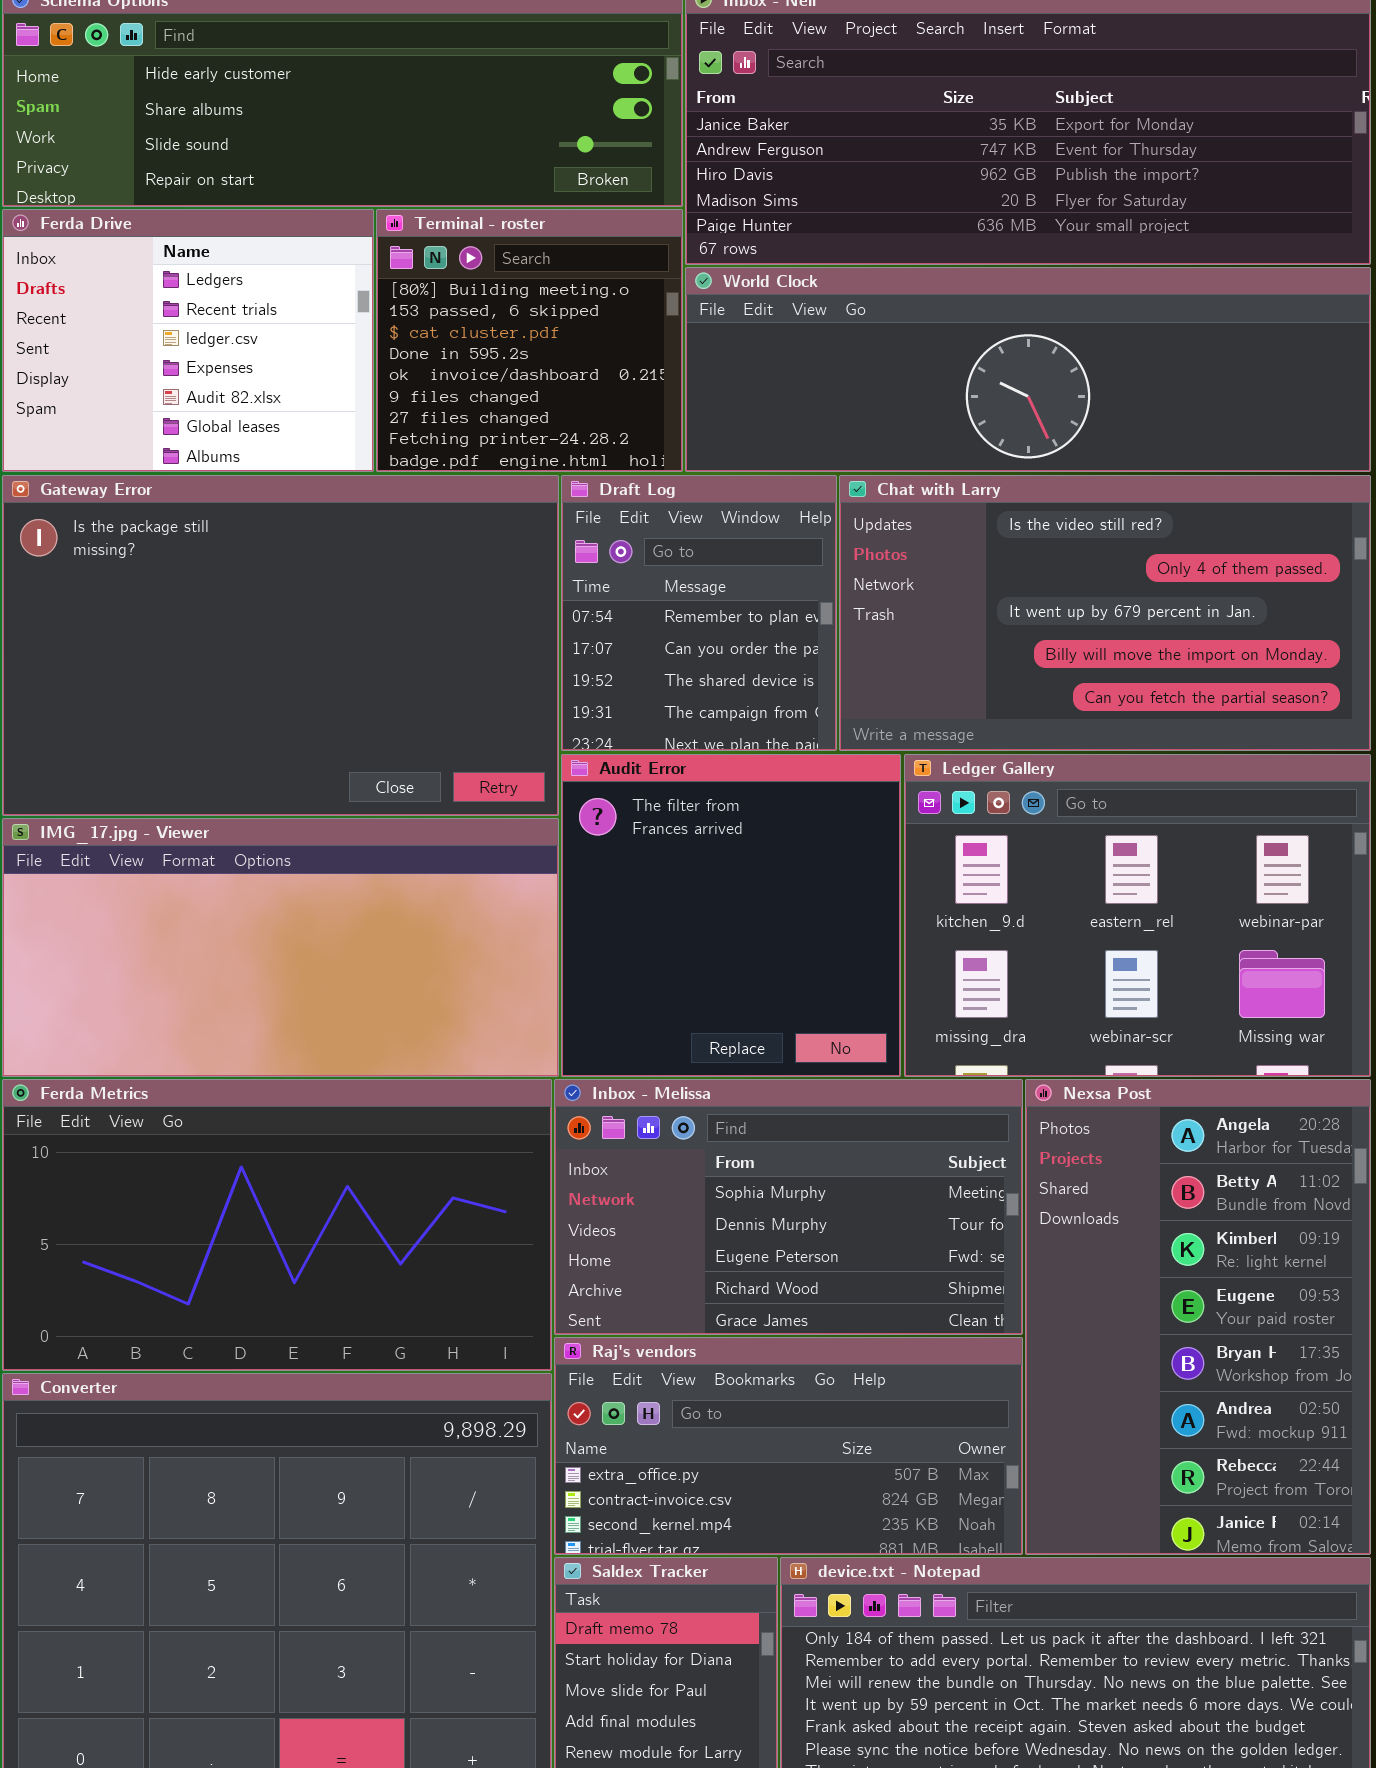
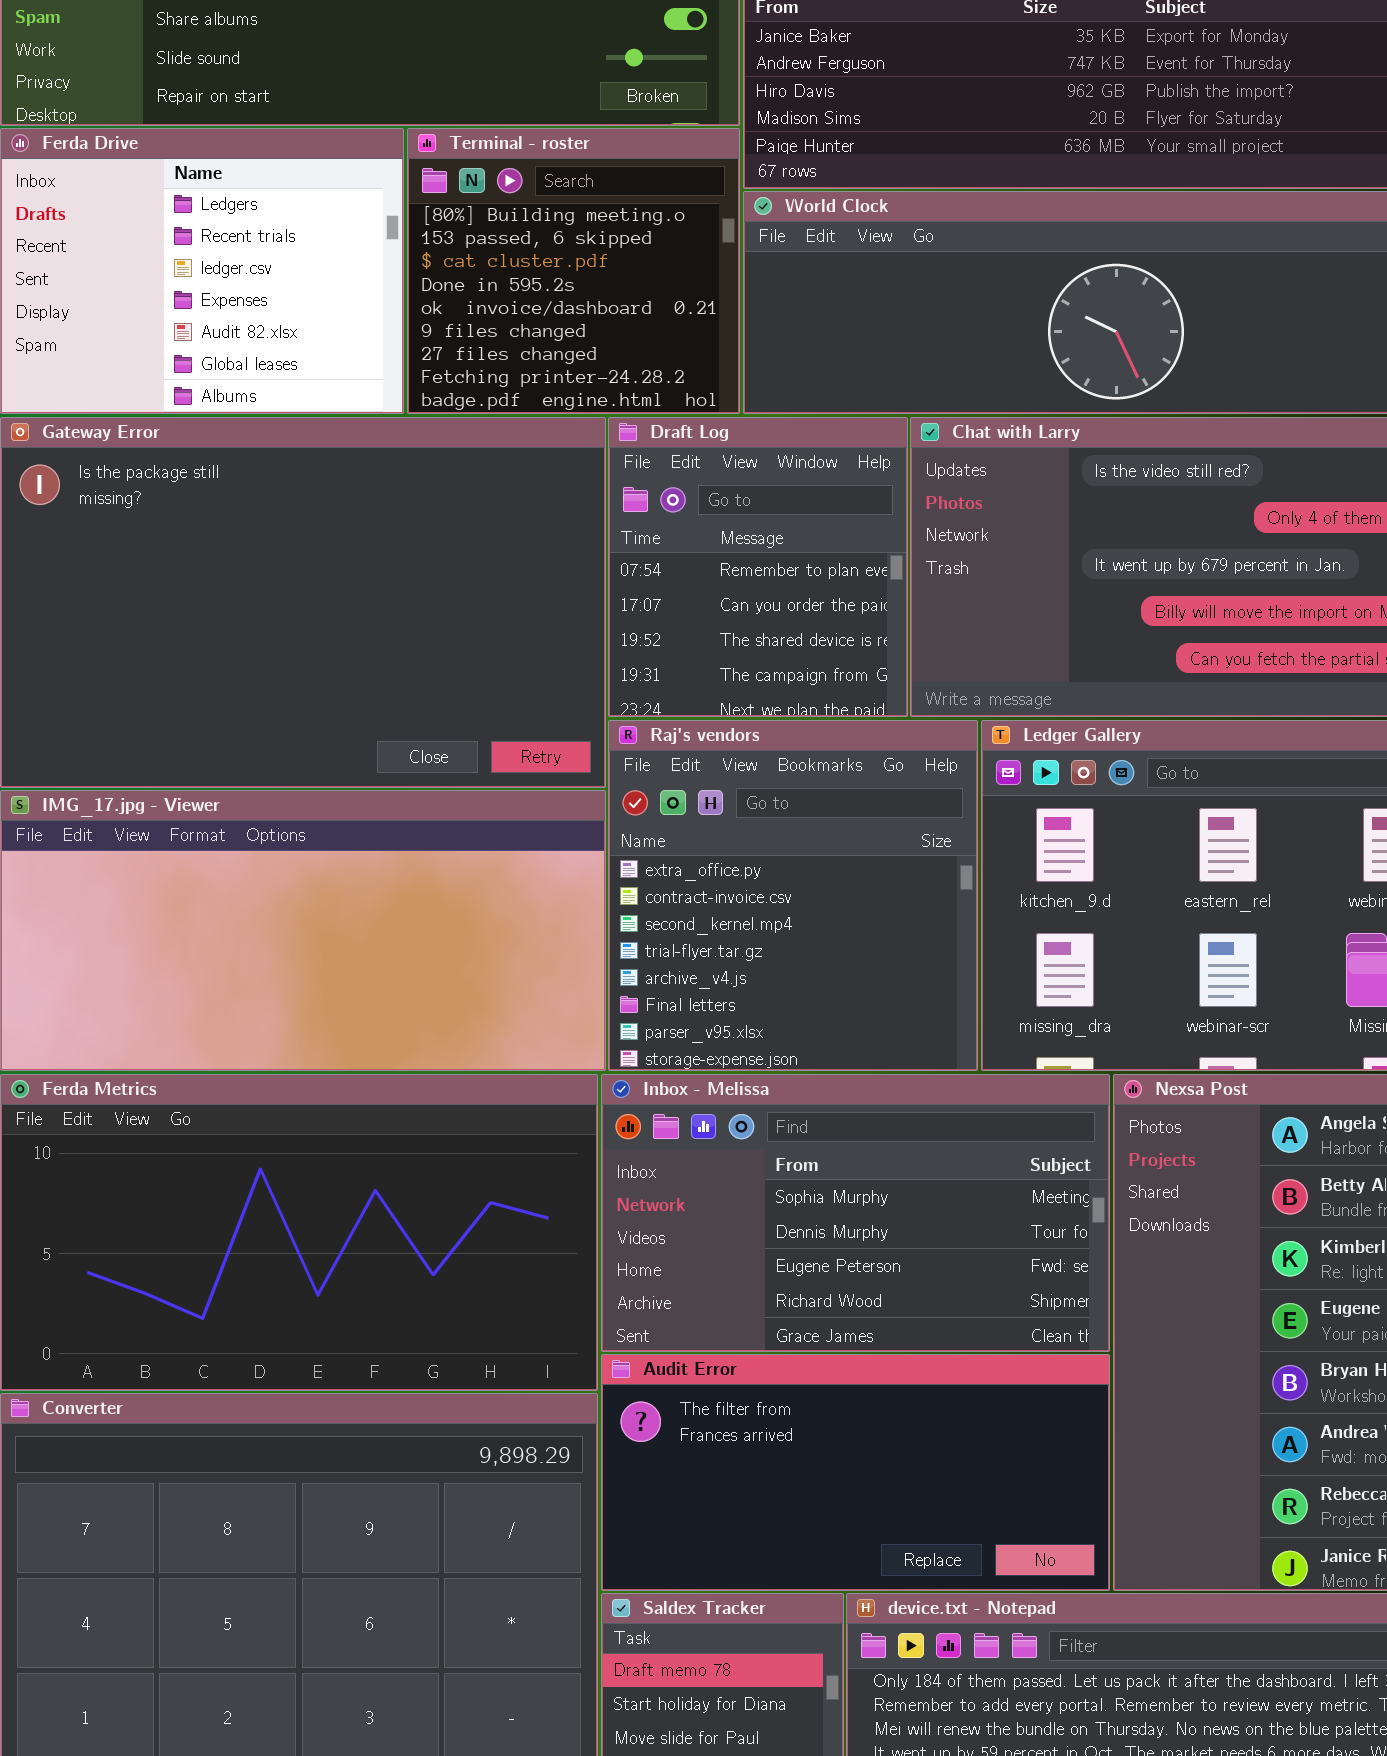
Audit Error: [561,754,901,1077] -> [601,1354,1110,1591], moved, resized
Raj's vendors: [554,1337,1023,1555] -> [608,720,978,1071], moved, resized

